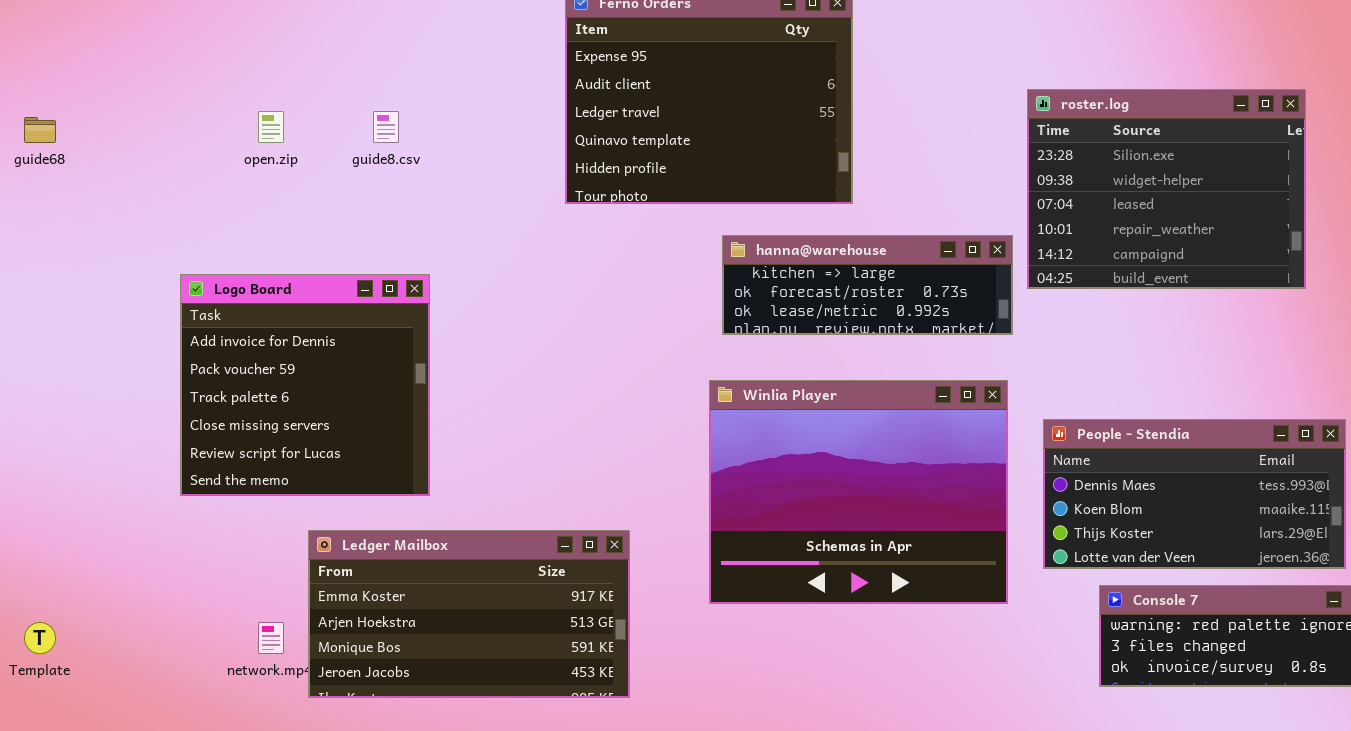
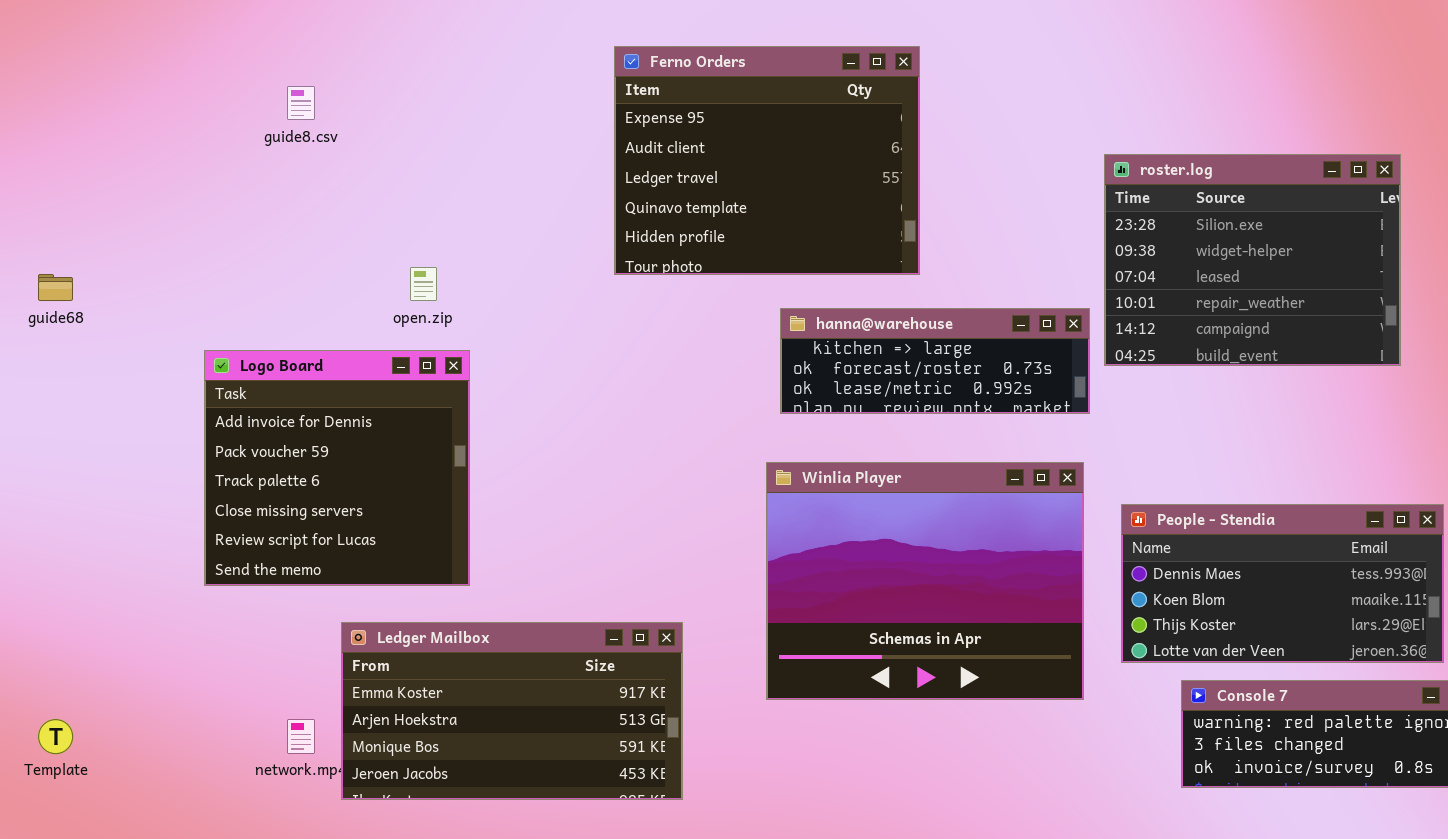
open.zip: [258,111,284,143] -> [410,267,437,301], moved
guide8.csv: [373,111,399,143] -> [287,86,315,120], moved
guide68: [24,117,56,143] -> [38,274,73,301], moved

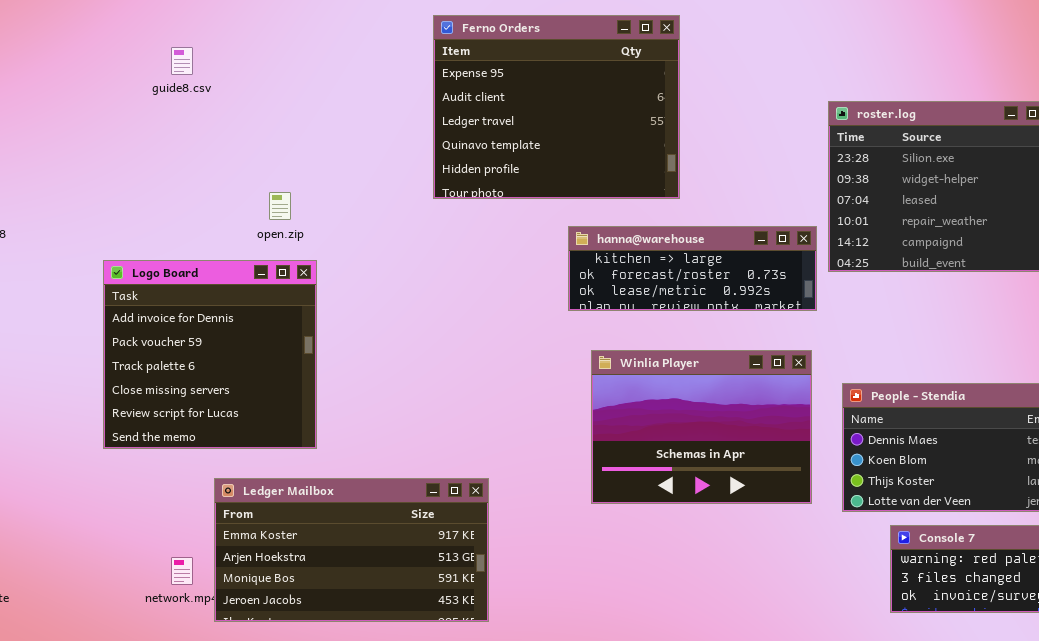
Winlia Player: [766,462,1084,700] -> [591,350,812,504], resized

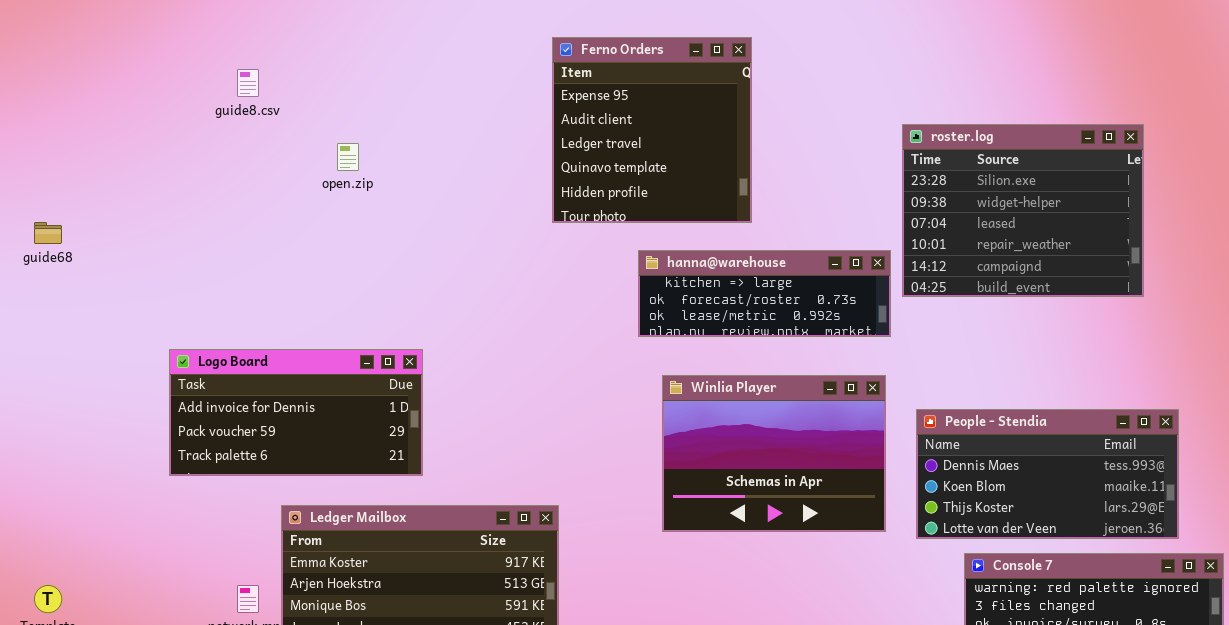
Ferno Orders: [433,15,680,199] -> [552,37,752,223], resized
open.zip: [269,192,291,220] -> [337,143,359,171], moved
Logo Board: [103,260,317,449] -> [169,349,423,476], resized

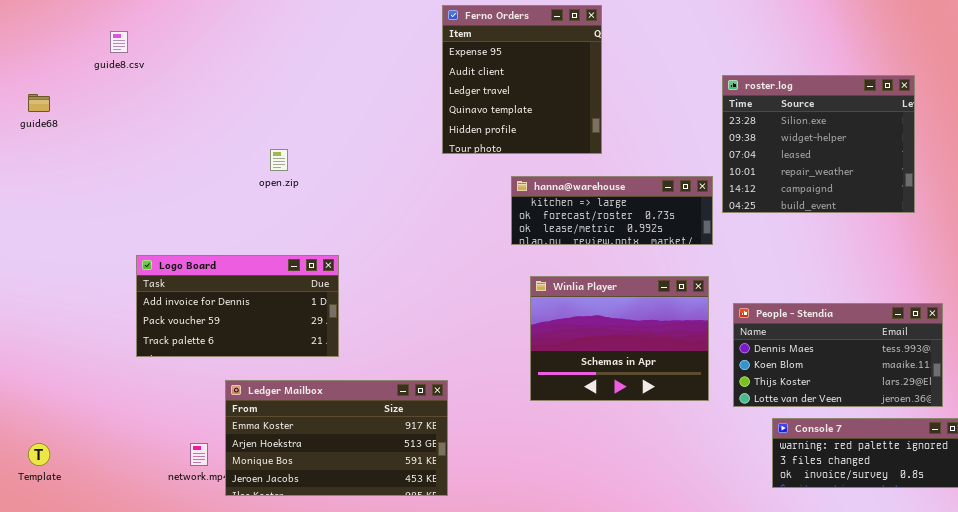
guide8.csv: [237,69,259,97] -> [110,31,128,53], moved
open.zip: [337,143,359,171] -> [270,149,288,171], moved
guide68: [34,222,62,244] -> [28,94,50,112], moved

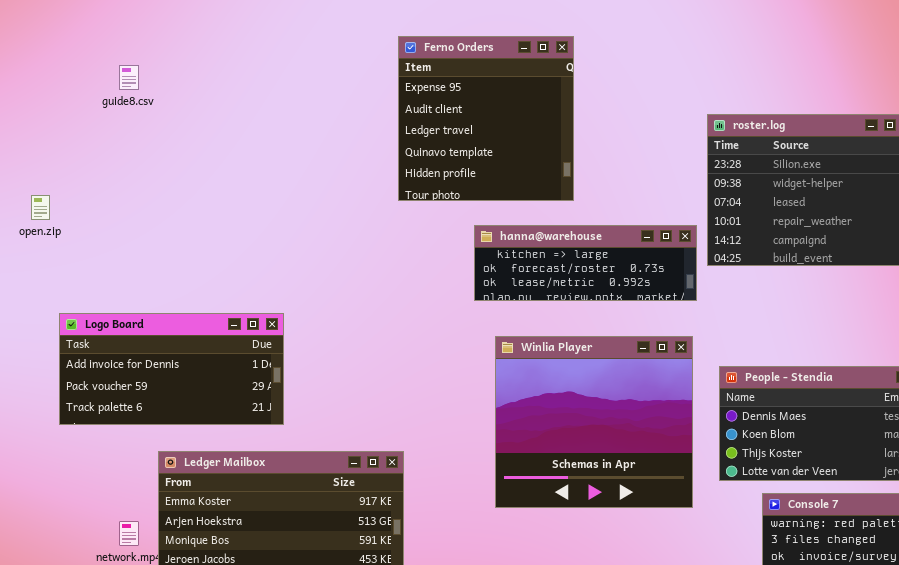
guide8.csv: [110,31,128,53] -> [119,65,139,90], moved
open.zip: [270,149,288,171] -> [31,195,50,220], moved
Winlia Player: [530,276,709,401] -> [495,336,693,508], resized

